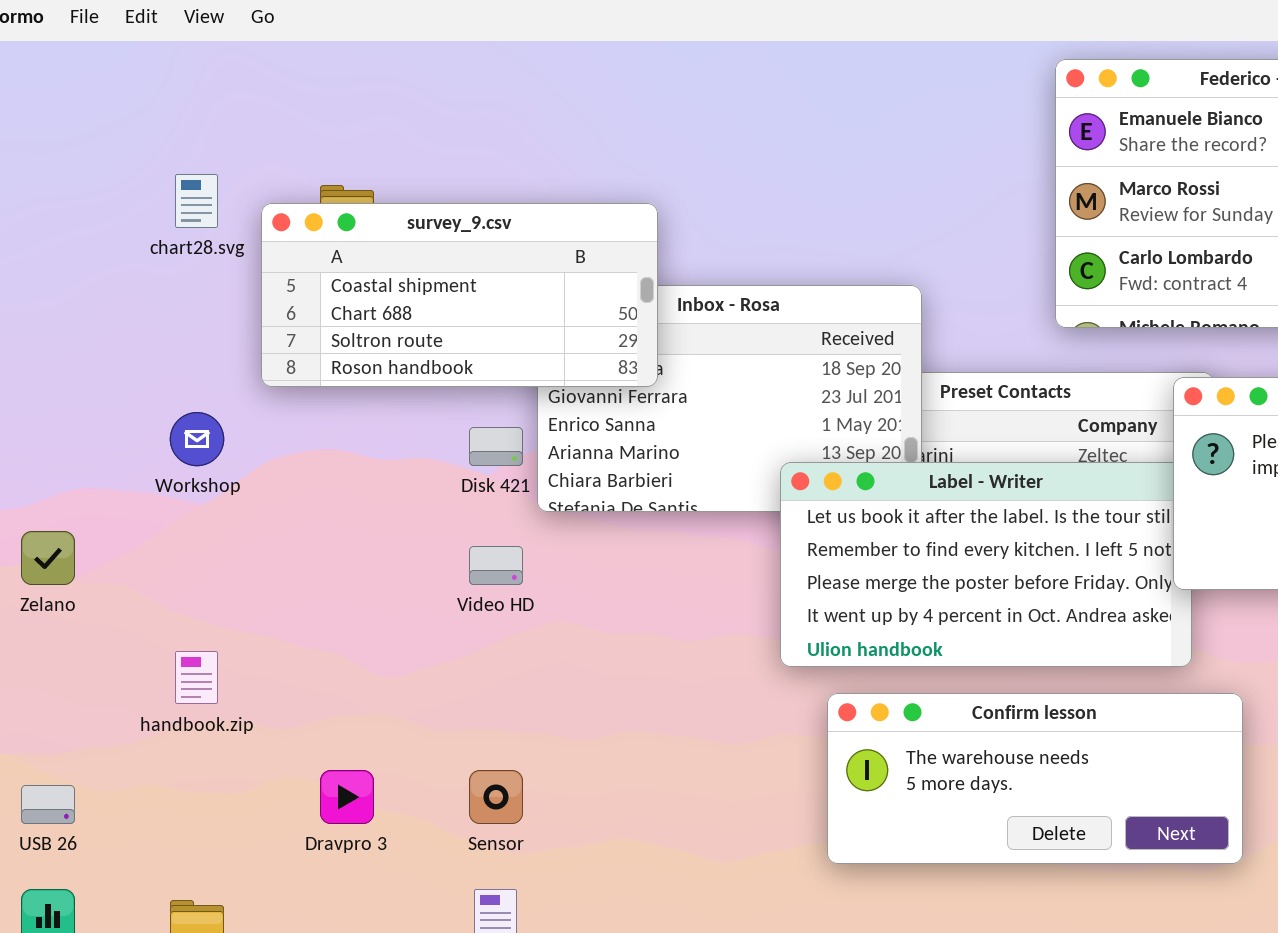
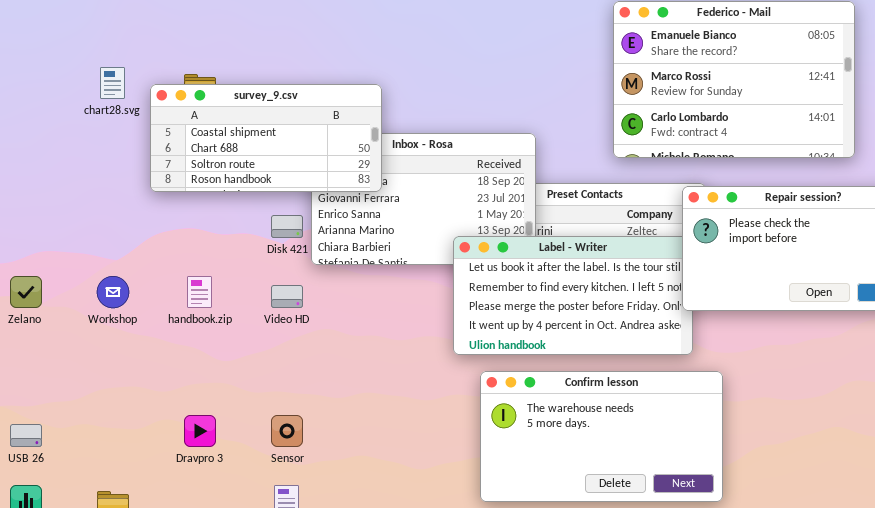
Workshop: [170,412,224,466] -> [97,276,129,308], moved
handbook.zip: [175,651,218,704] -> [187,276,212,308], moved
Confirm lesson: [827,693,1243,864] -> [480,371,723,502], resized

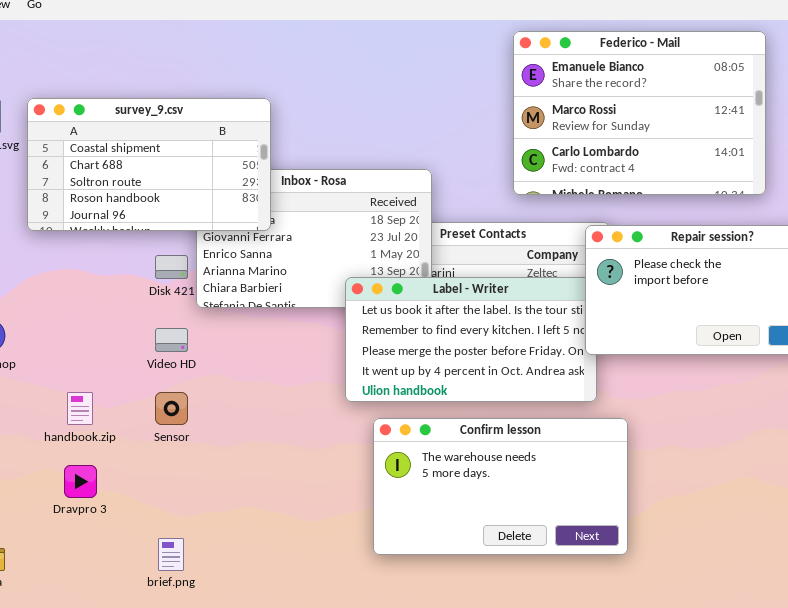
survey_9.csv: [150,84,382,192] -> [27,98,271,231], resized
handbook.zip: [187,276,212,308] -> [67,392,93,425], moved
Sensor: [271,415,303,447] -> [155,392,188,425], moved

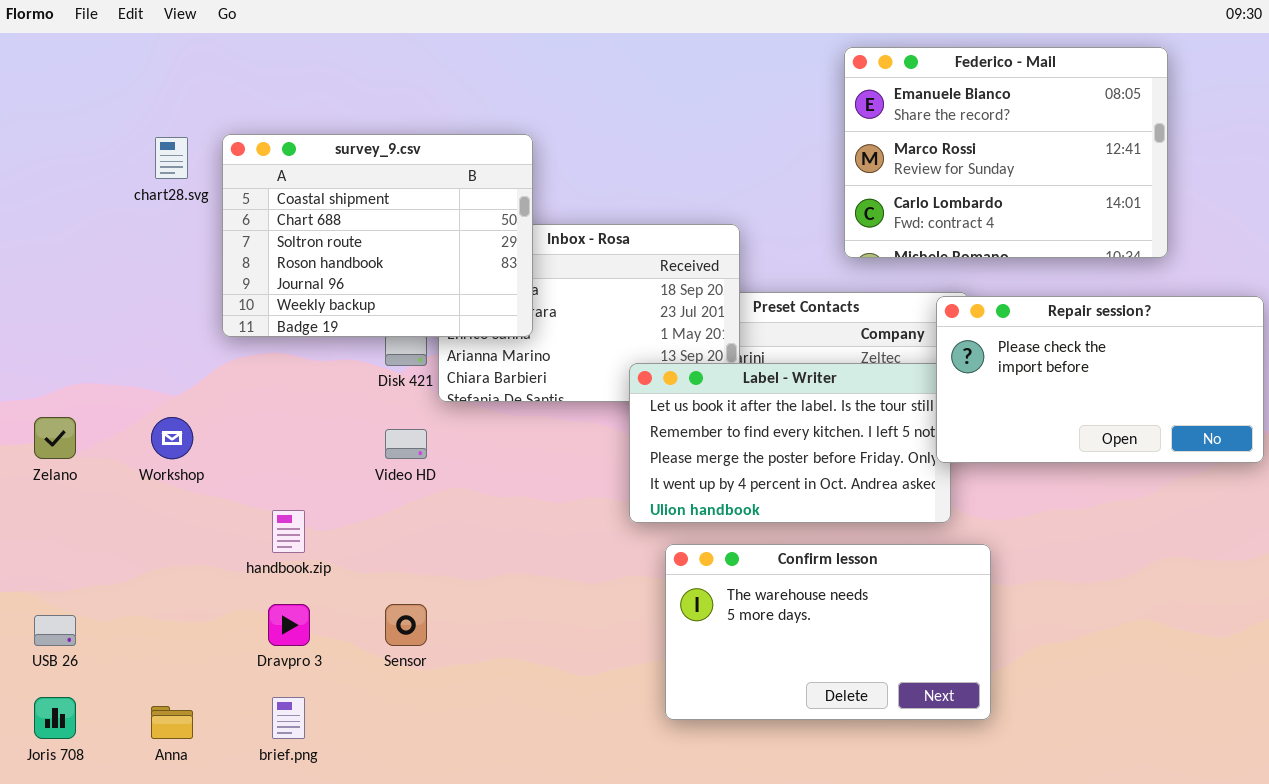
survey_9.csv: [27,98,271,231] -> [222,134,533,337], resized
Sensor: [155,392,188,425] -> [385,604,427,646], moved
brief.png: [158,538,184,571] -> [272,697,305,739], moved

